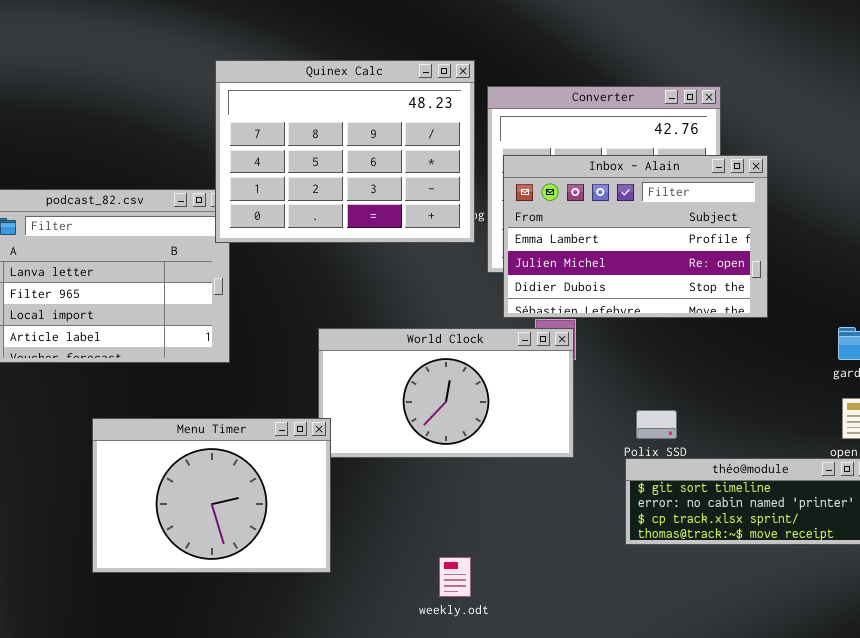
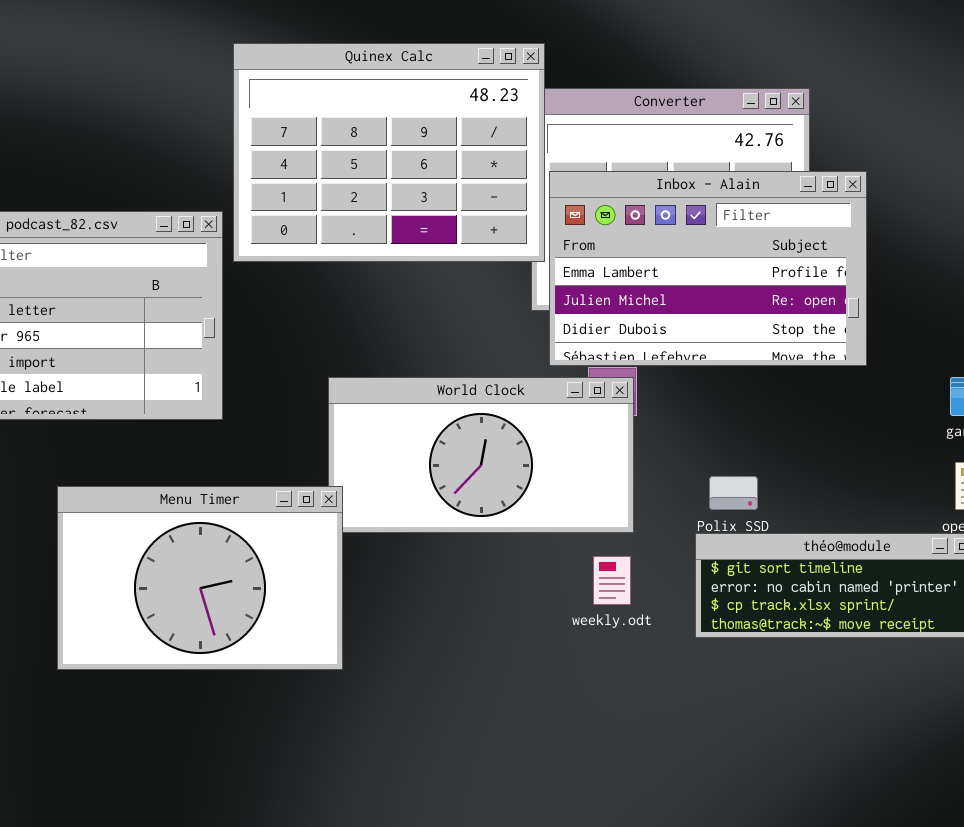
Quinex Calc: [215,60,475,243] -> [233,43,545,262], moved
weekly.odt: [439,557,471,597] -> [593,556,631,605], moved

